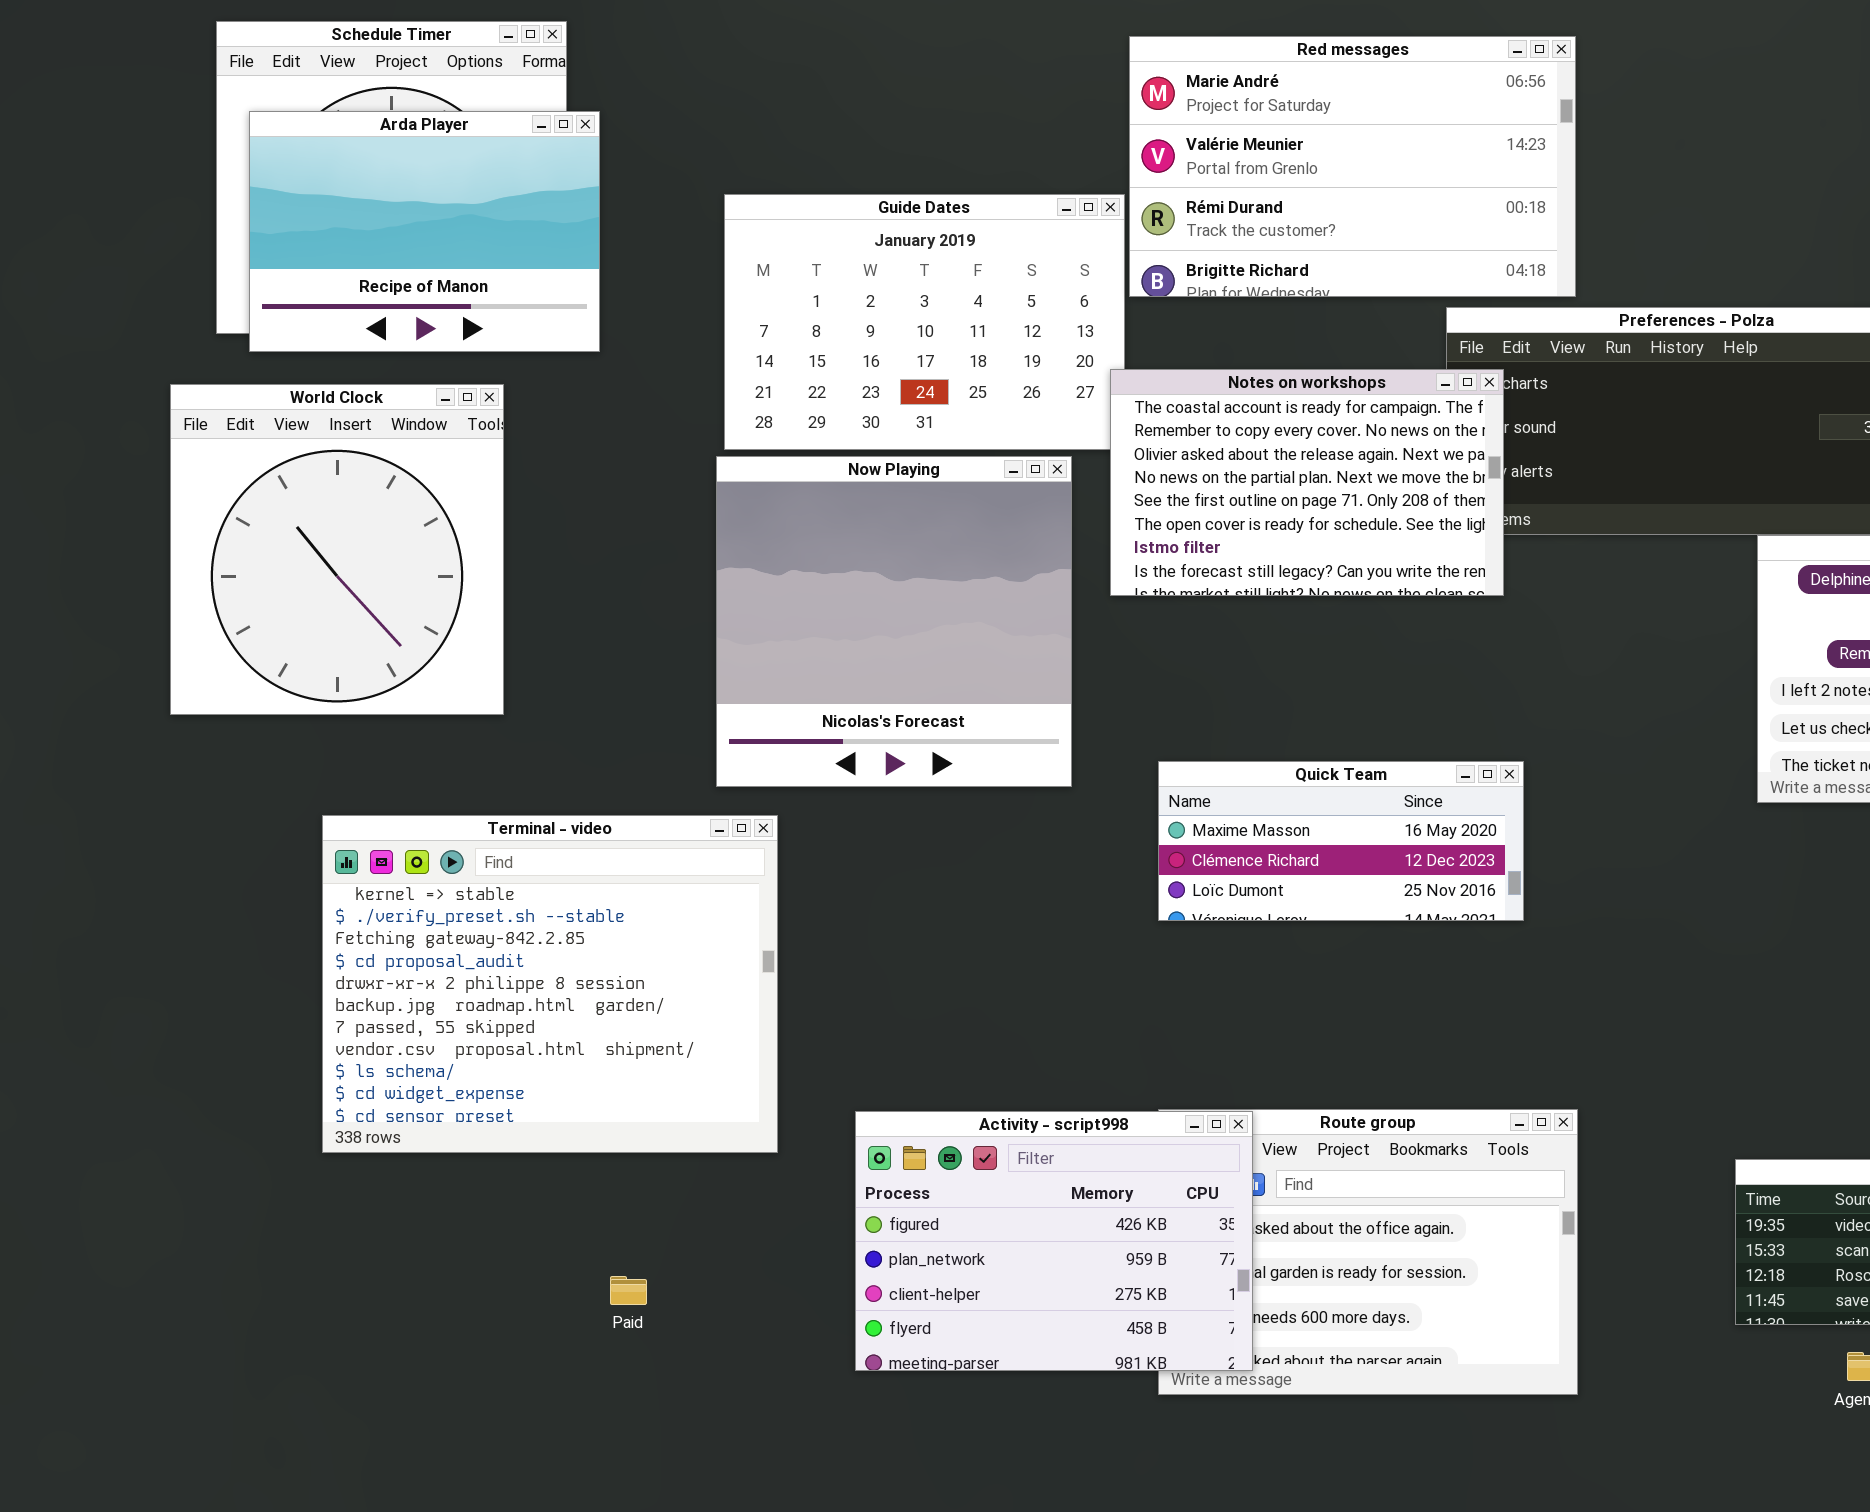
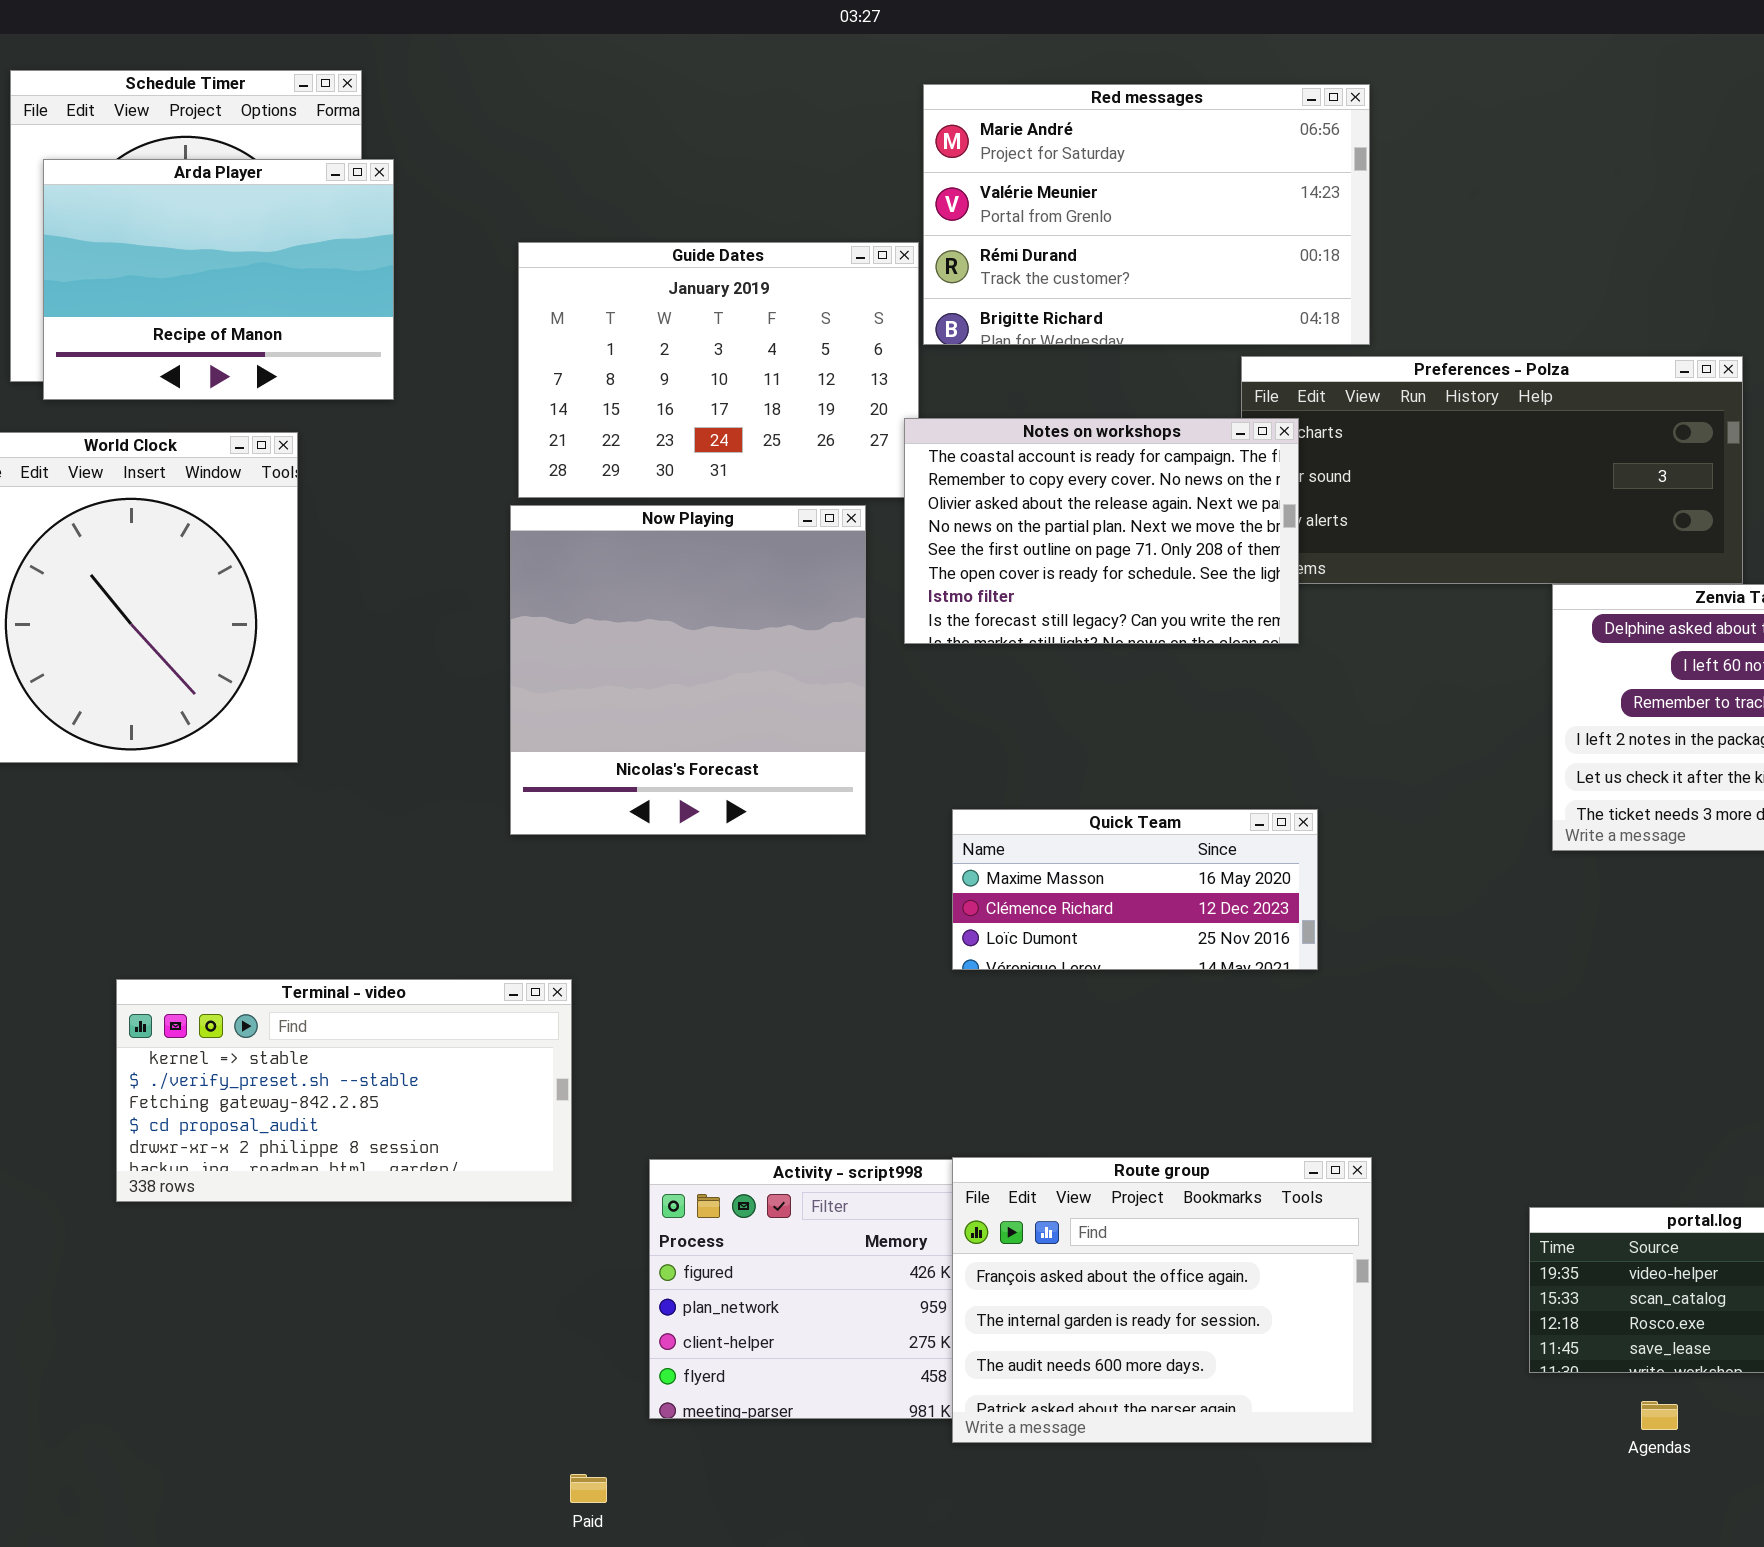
Terminal - video: [322,815,778,1153] -> [116,979,572,1202], resized
Route group: [1158,1109,1578,1395] -> [952,1157,1372,1443], raised
Paid: [610,1276,647,1305] -> [570,1474,607,1503], moved

